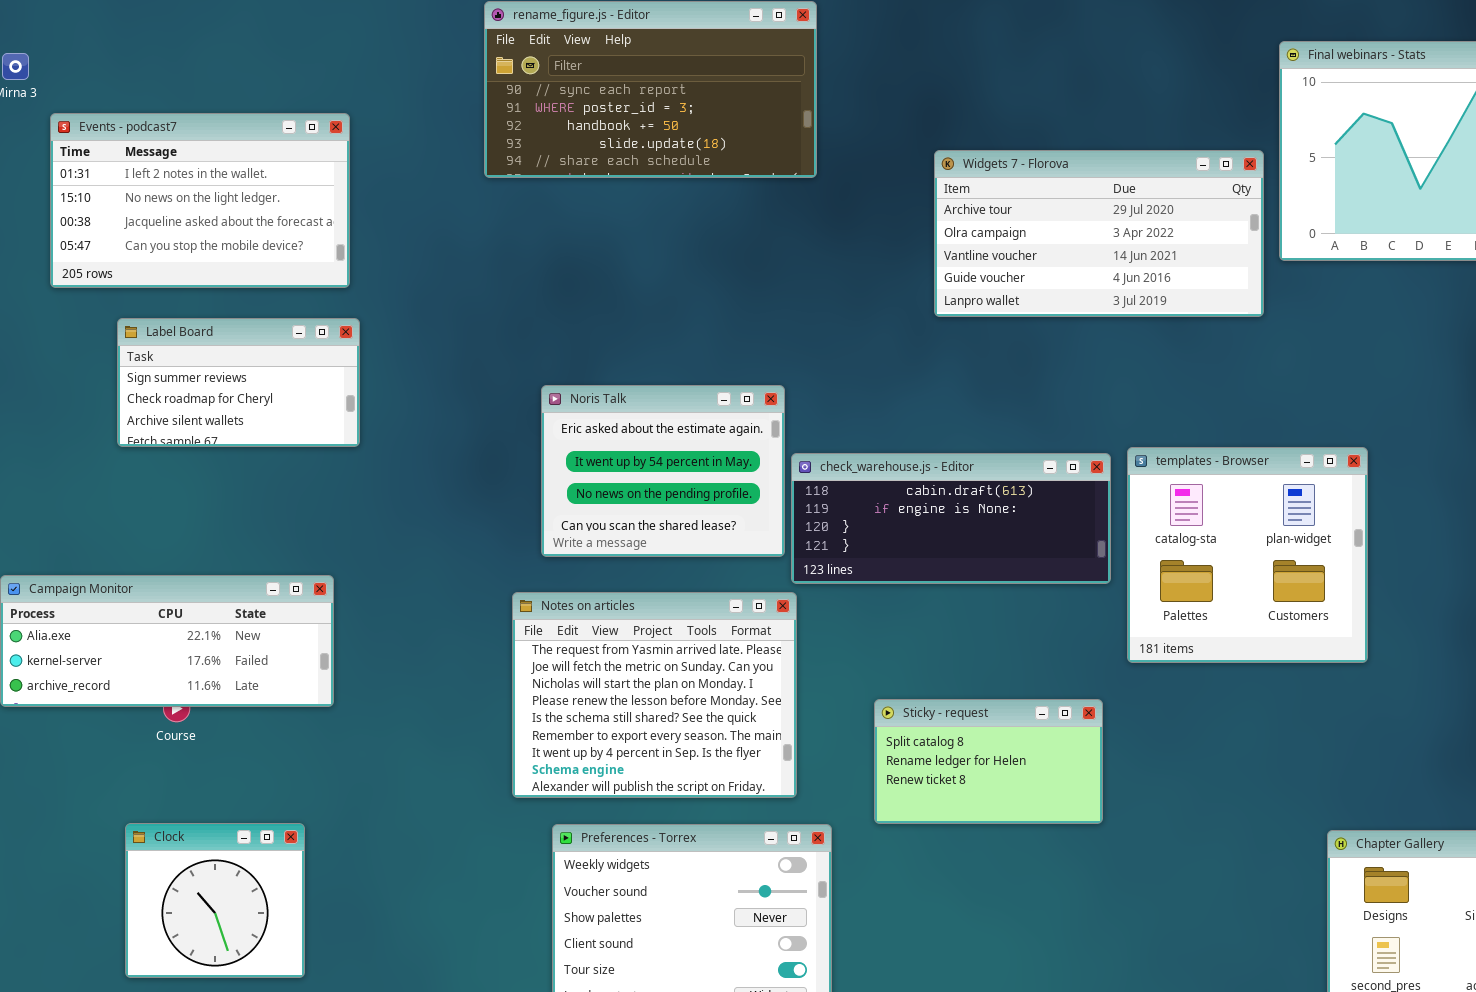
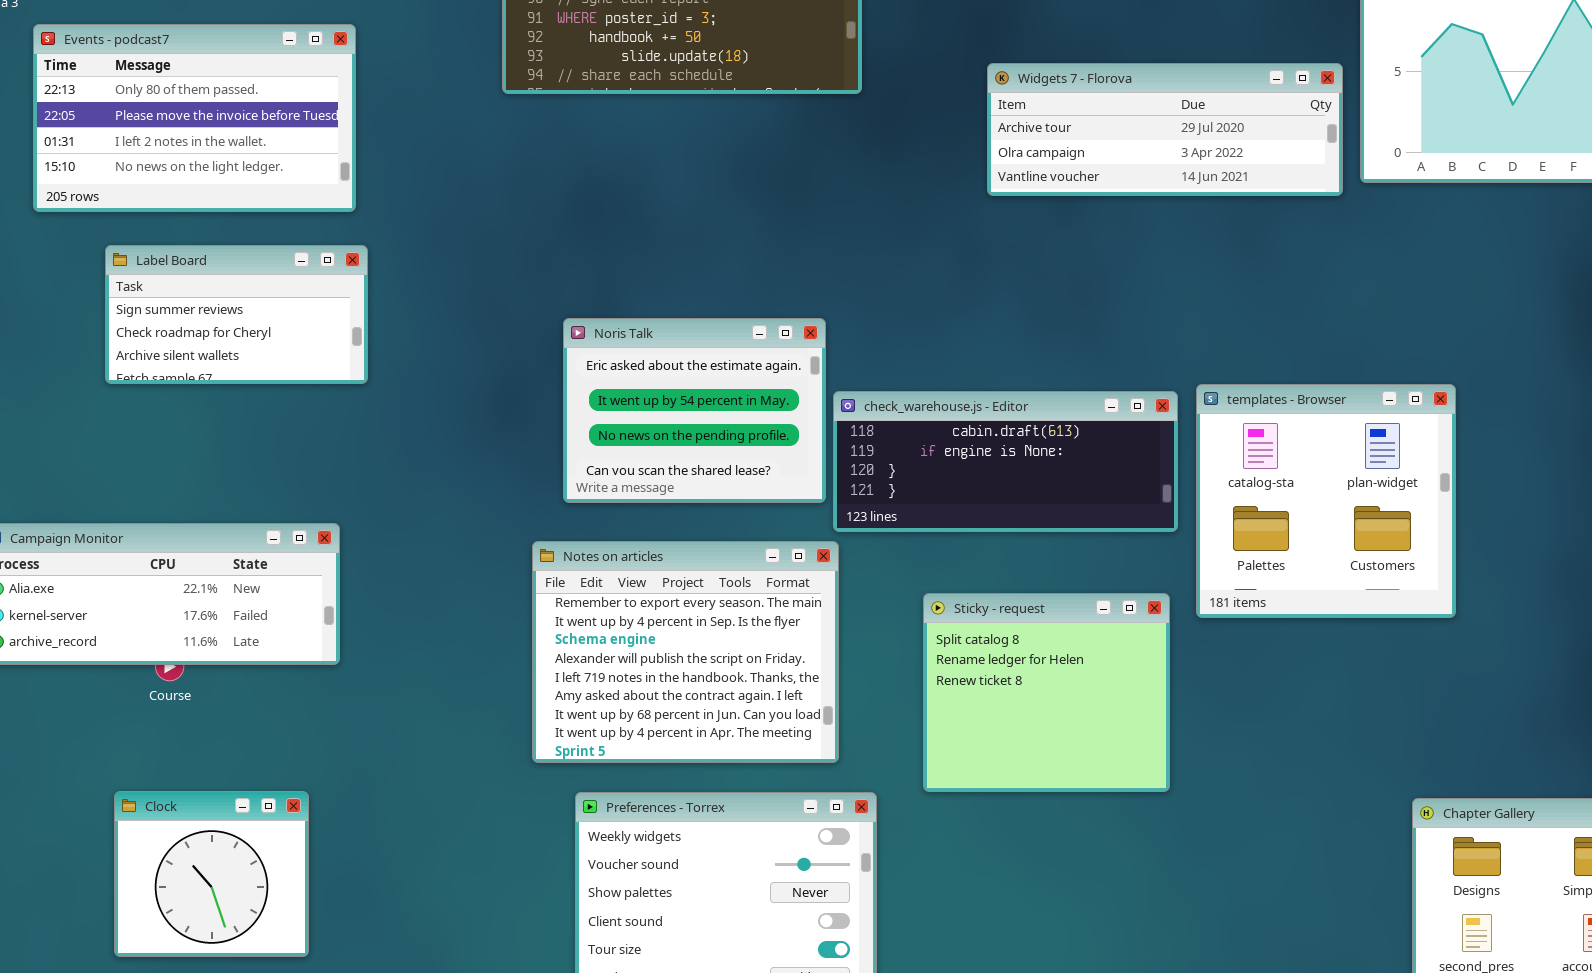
Events - podcast7: [50,113,350,288] -> [33,24,356,212], scrolled up 2 rows
Widgets 7 - Florova: [934,150,1264,317] -> [987,63,1343,196], resized
Notes on articles: [512,592,797,798] -> [532,541,839,763], scrolled down 5 rows
Sticky - request: [874,699,1103,824] -> [923,593,1170,792], resized

